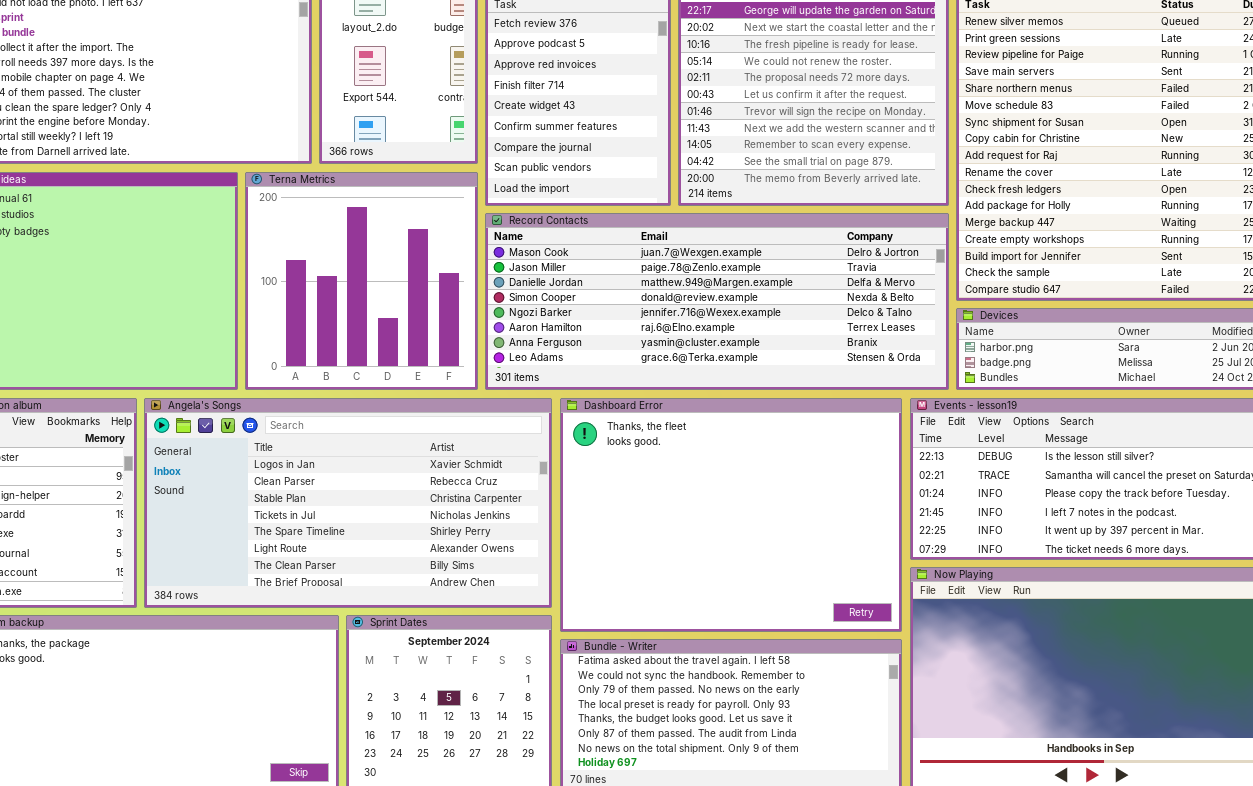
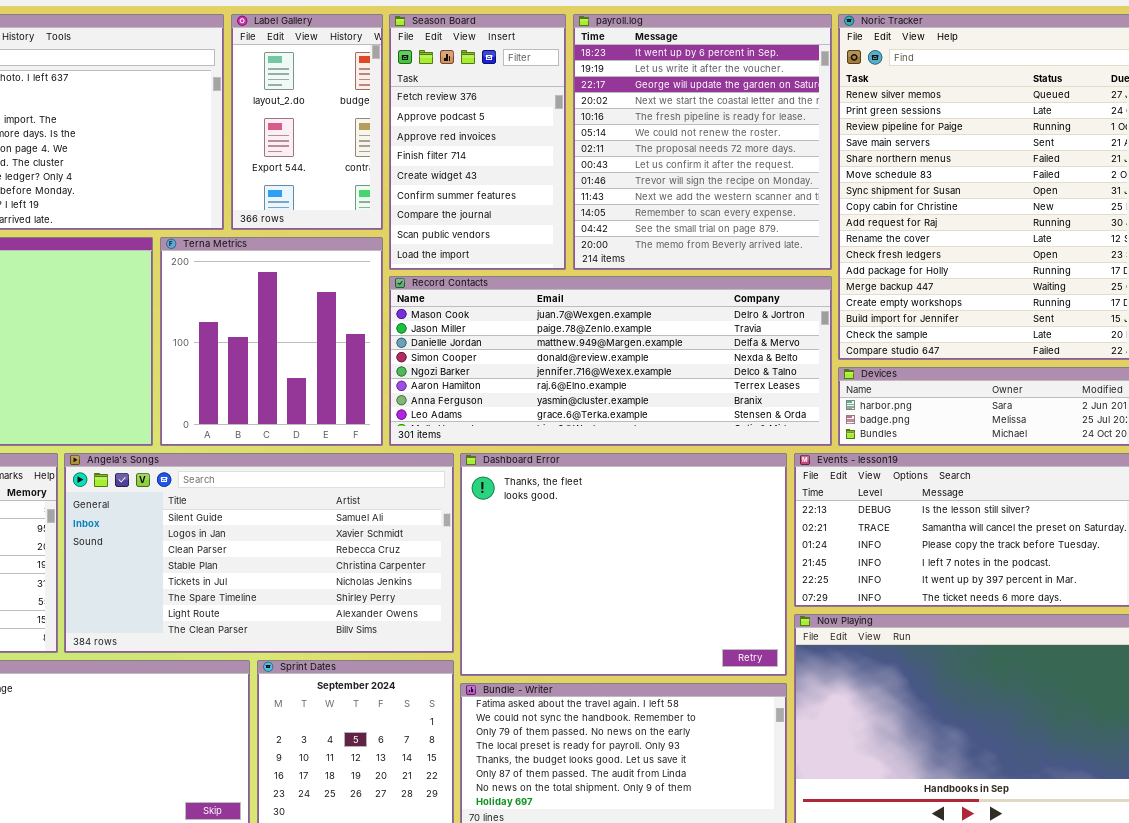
Angela's Songs: [144,398,552,608] -> [64,453,454,653], scrolled up 1 row

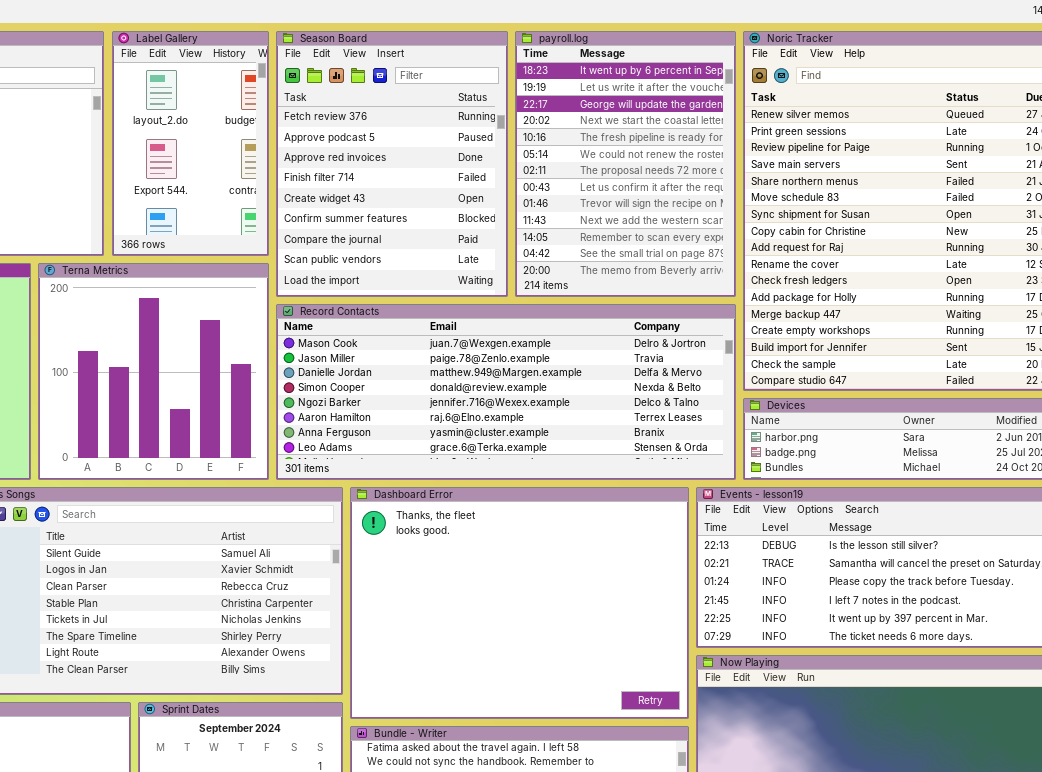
Season Board: [389,14,566,270] -> [276,31,508,297], resized
payroll.log: [573,14,832,270] -> [515,31,736,297], resized

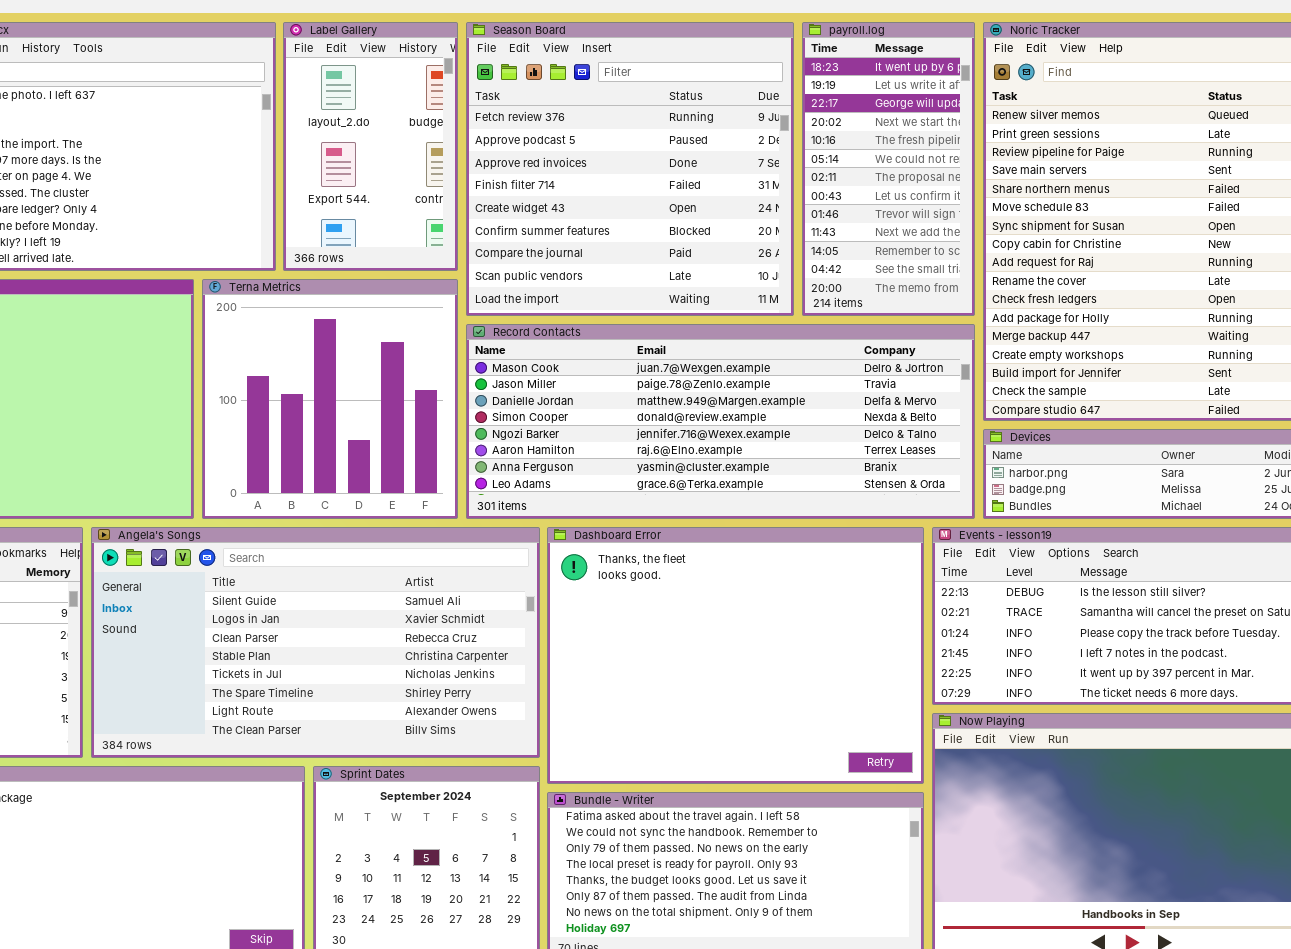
Season Board: [276,31,508,297] -> [466,22,794,316], resized
payroll.log: [515,31,736,297] -> [802,22,975,316], resized

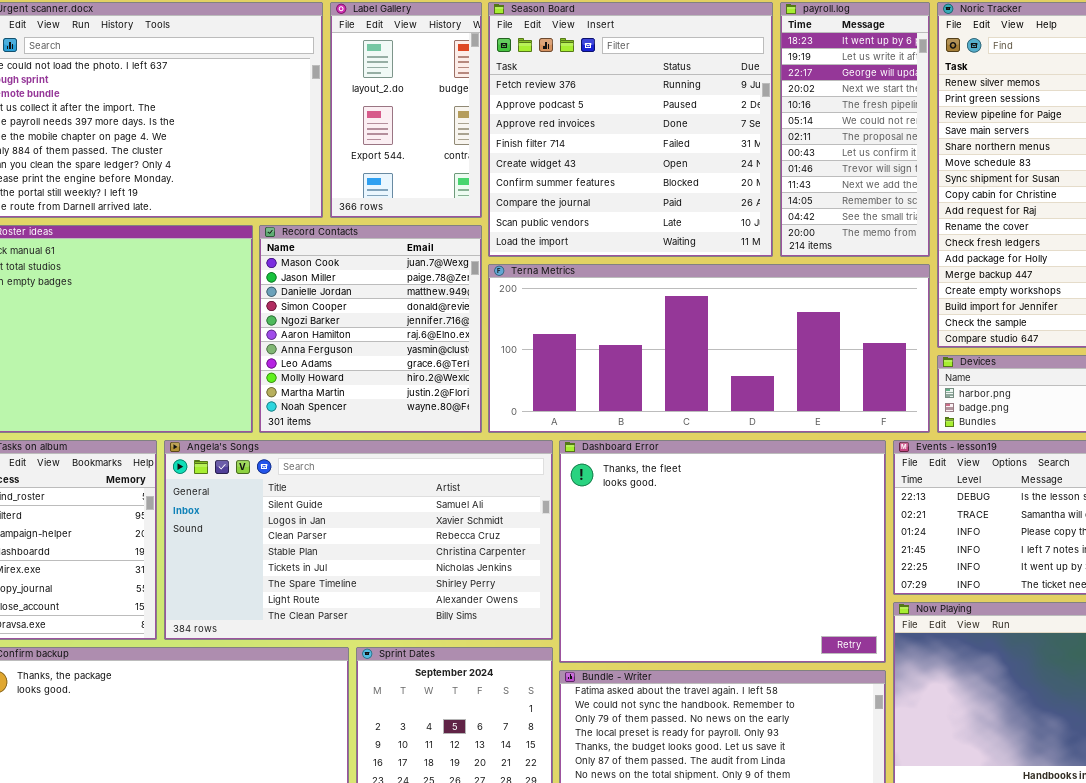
Terna Metrics: [202,279,458,519] -> [488,264,930,433], moved, resized
Record Contacts: [466,324,975,519] -> [259,225,482,433], moved, resized

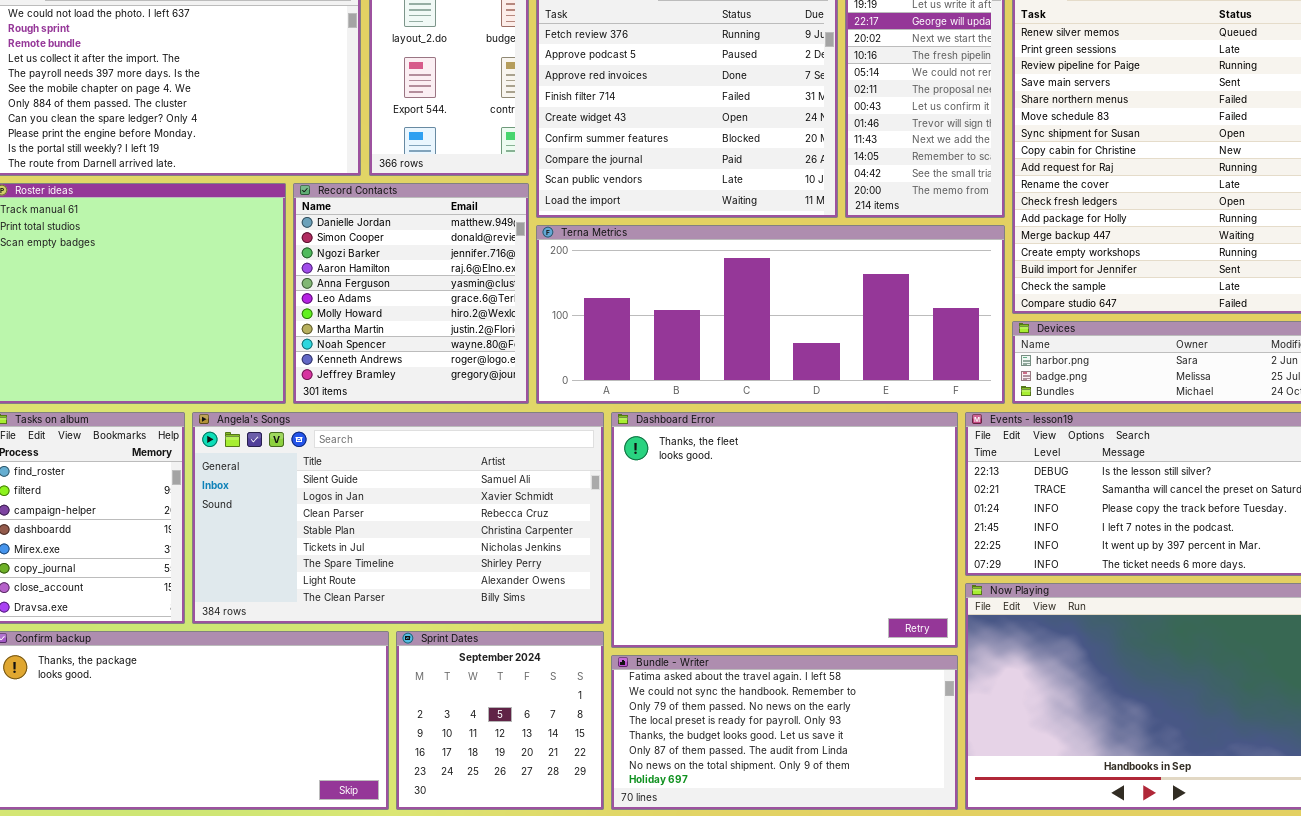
Record Contacts: [259,225,482,433] -> [293,183,529,404], scrolled down 2 rows

